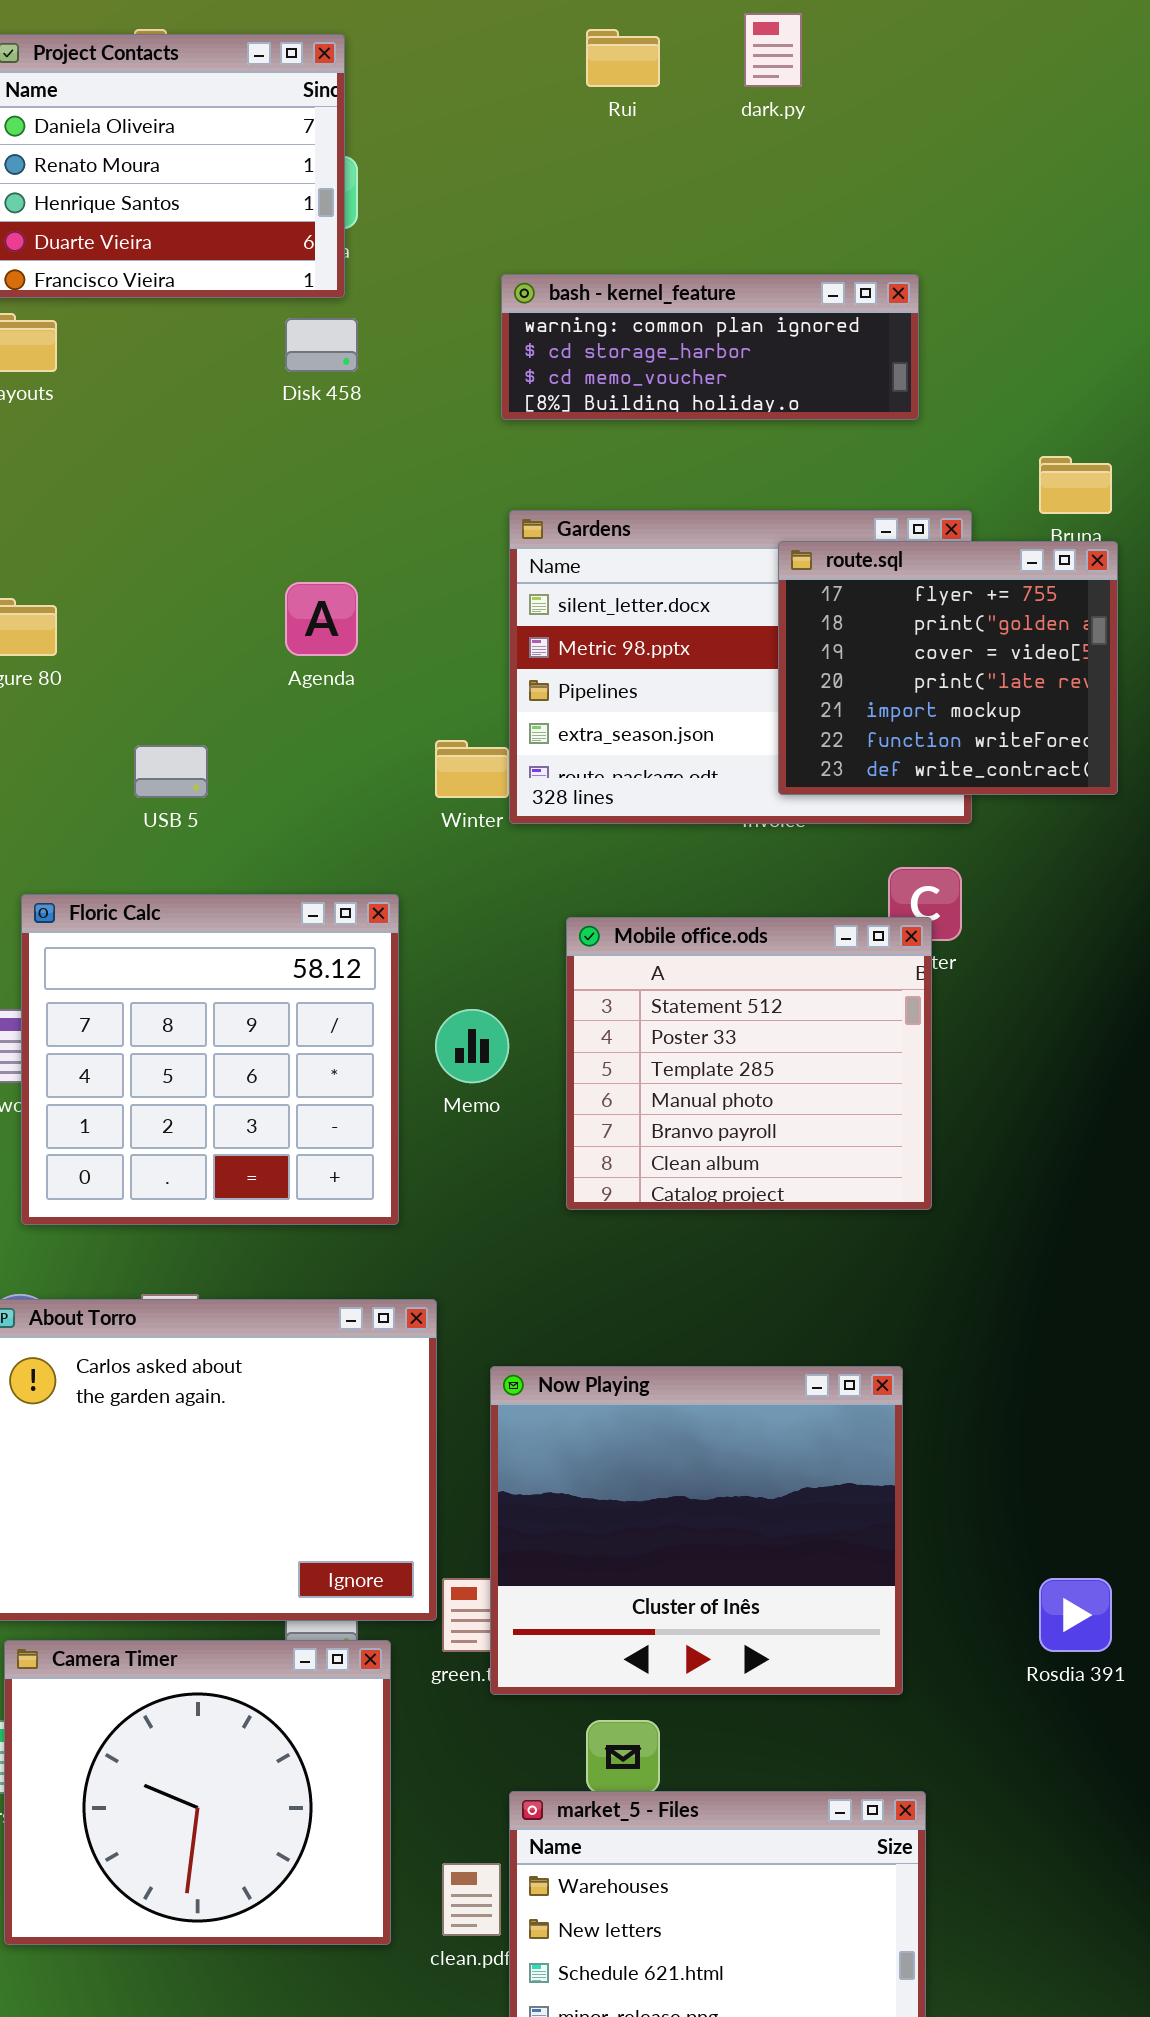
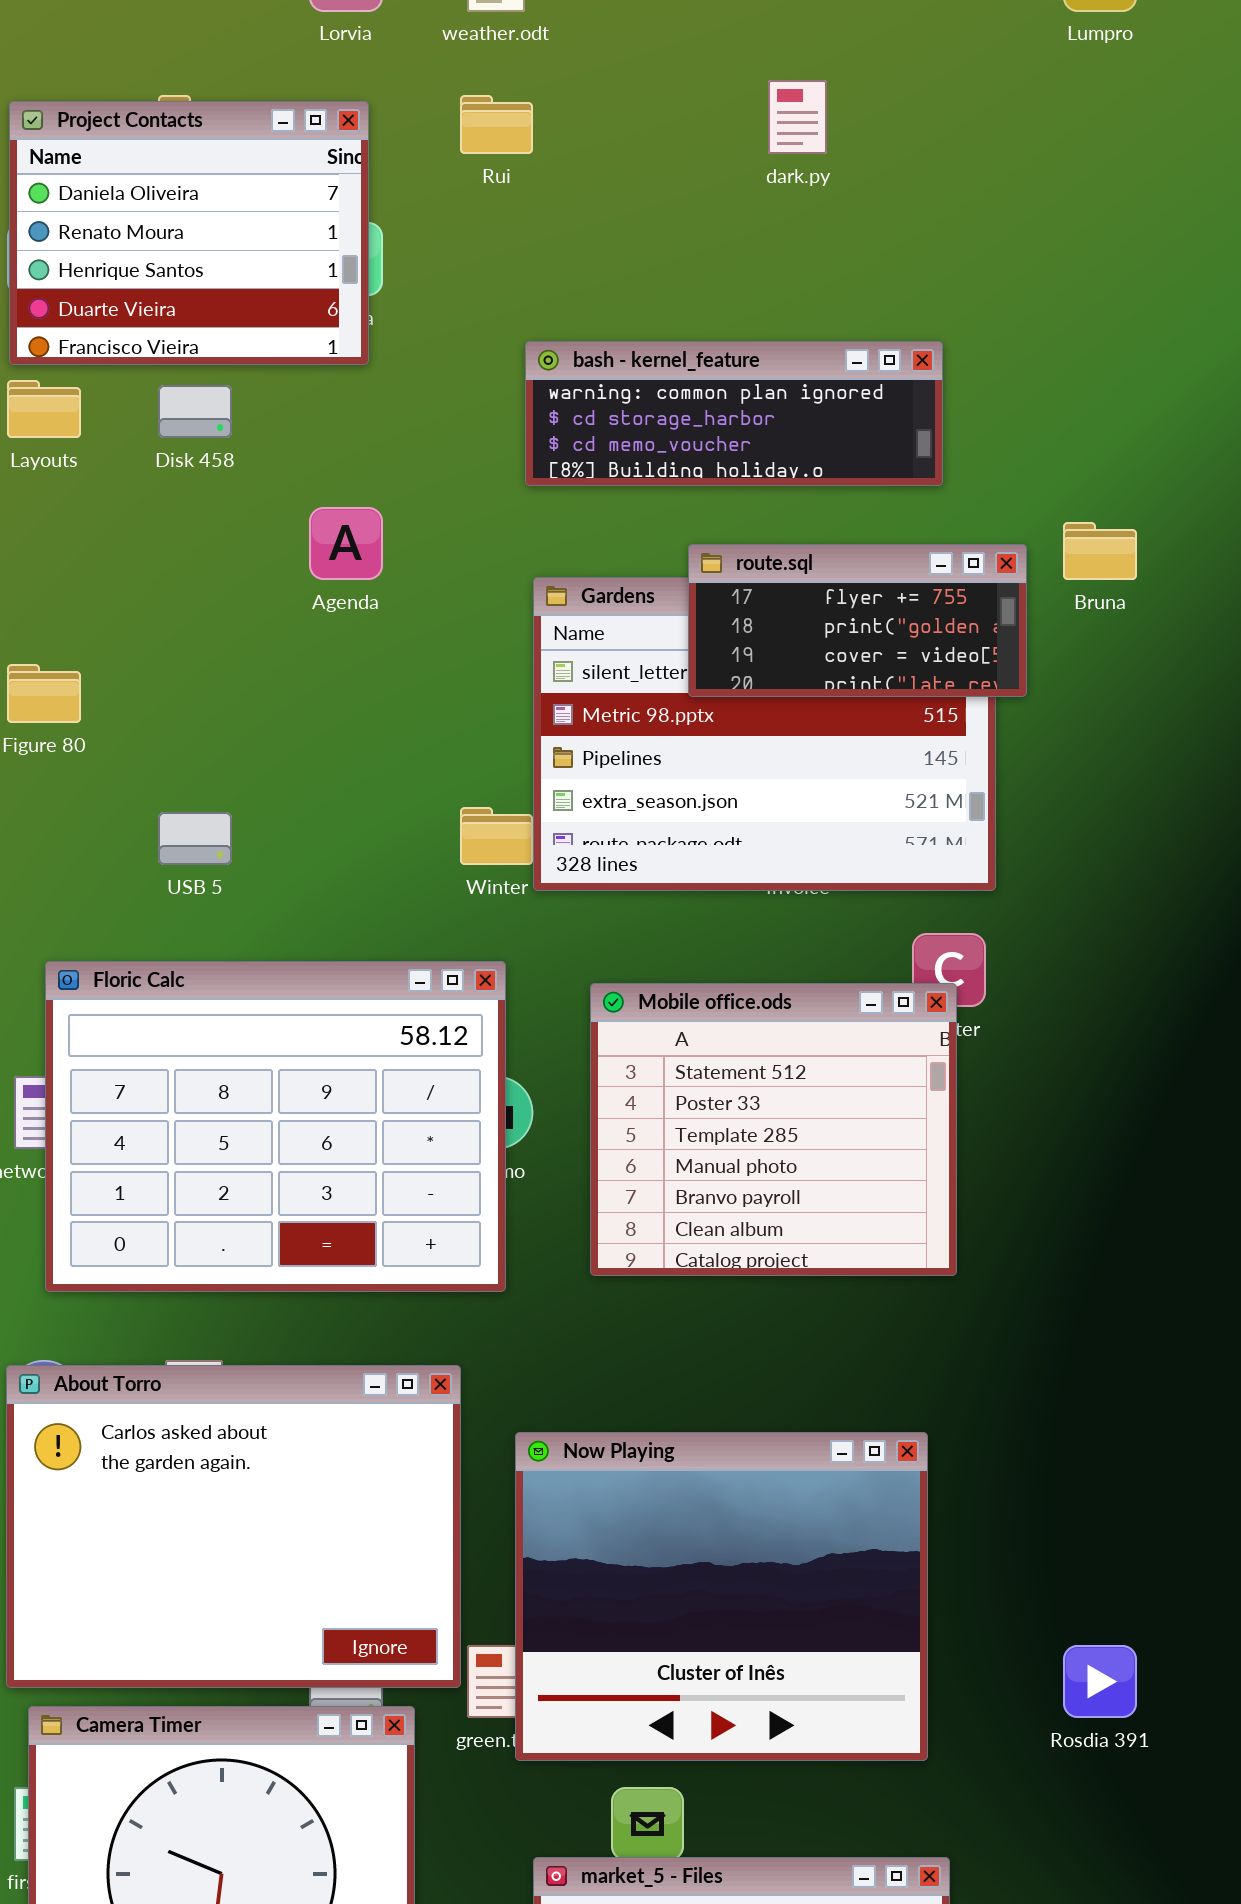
Rui: [586,29,660,87] -> [460,95,533,154], moved
Disk 458: [285,318,358,372] -> [158,385,232,438], moved
route.sql: [778,541,1118,795] -> [688,544,1027,697], moved, resized
Agenda: [285,582,358,656] -> [309,507,383,580], moved
Floric Calc: [21,894,399,1225] -> [45,961,506,1292], resized

